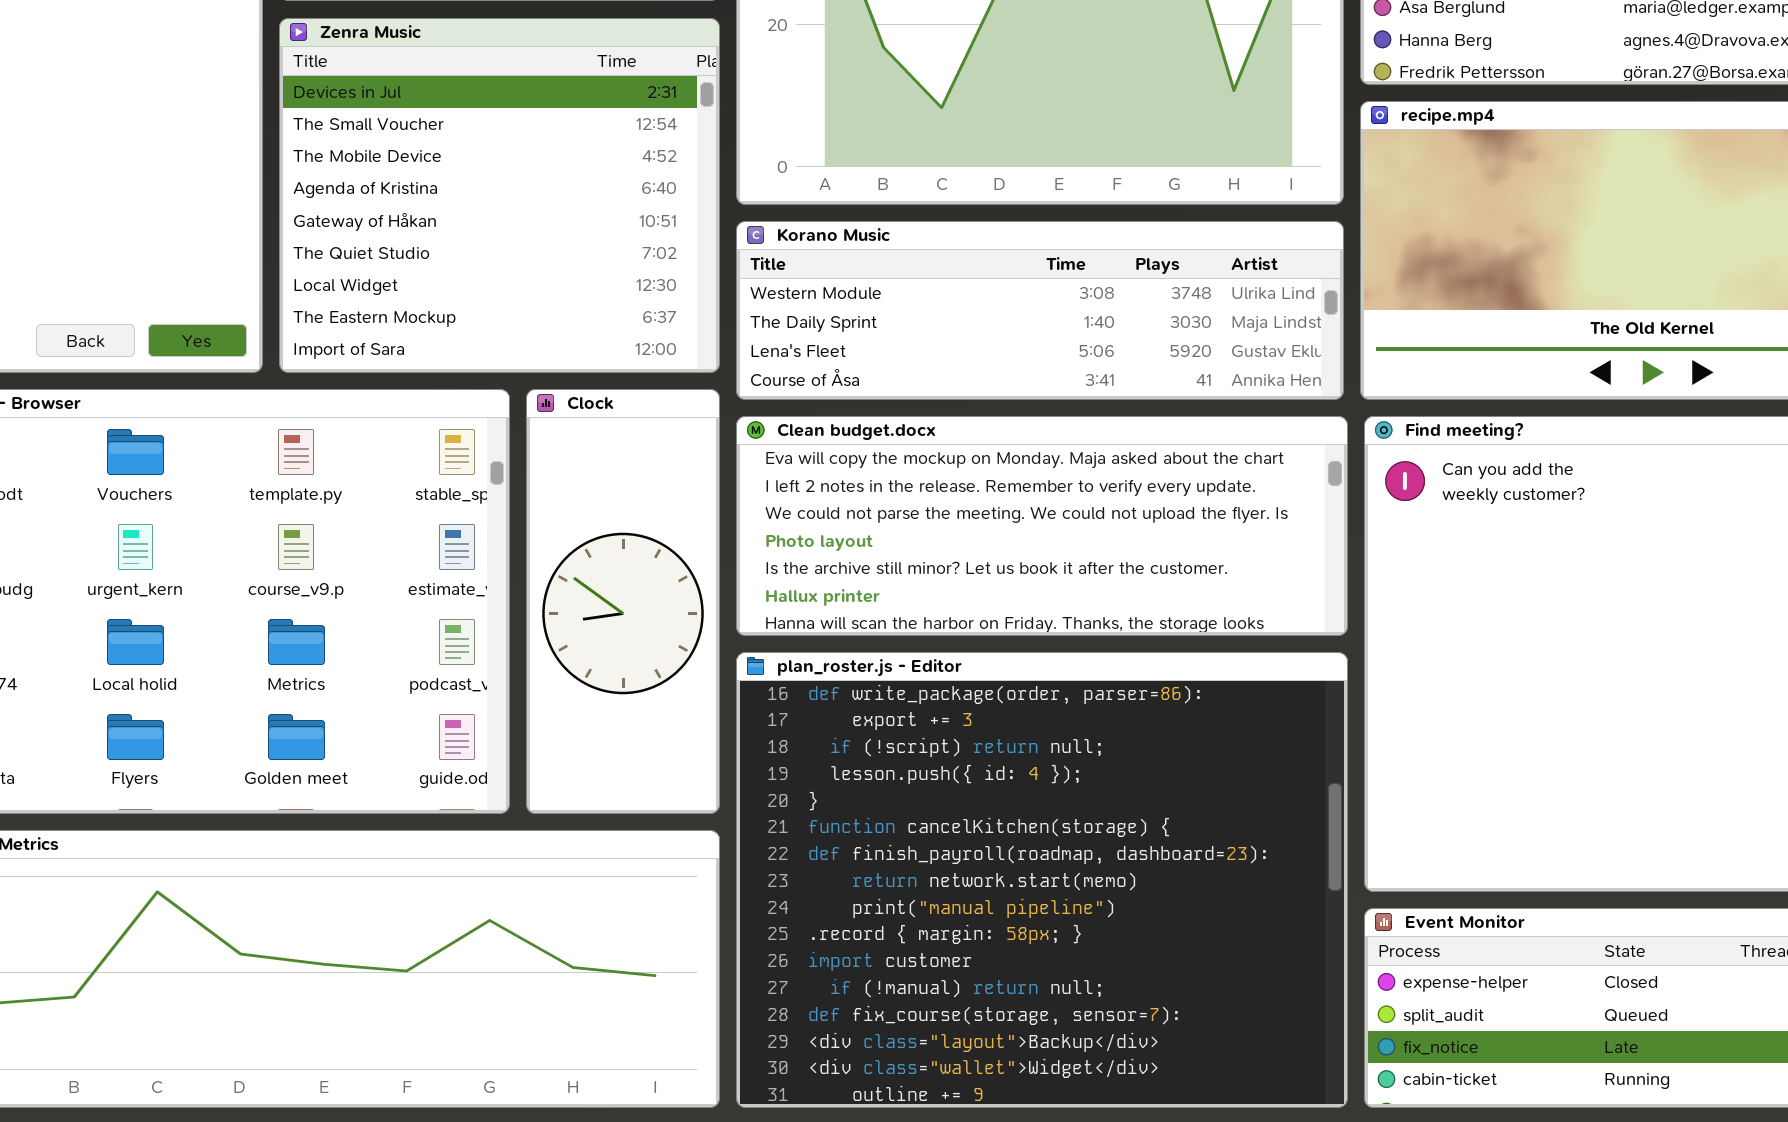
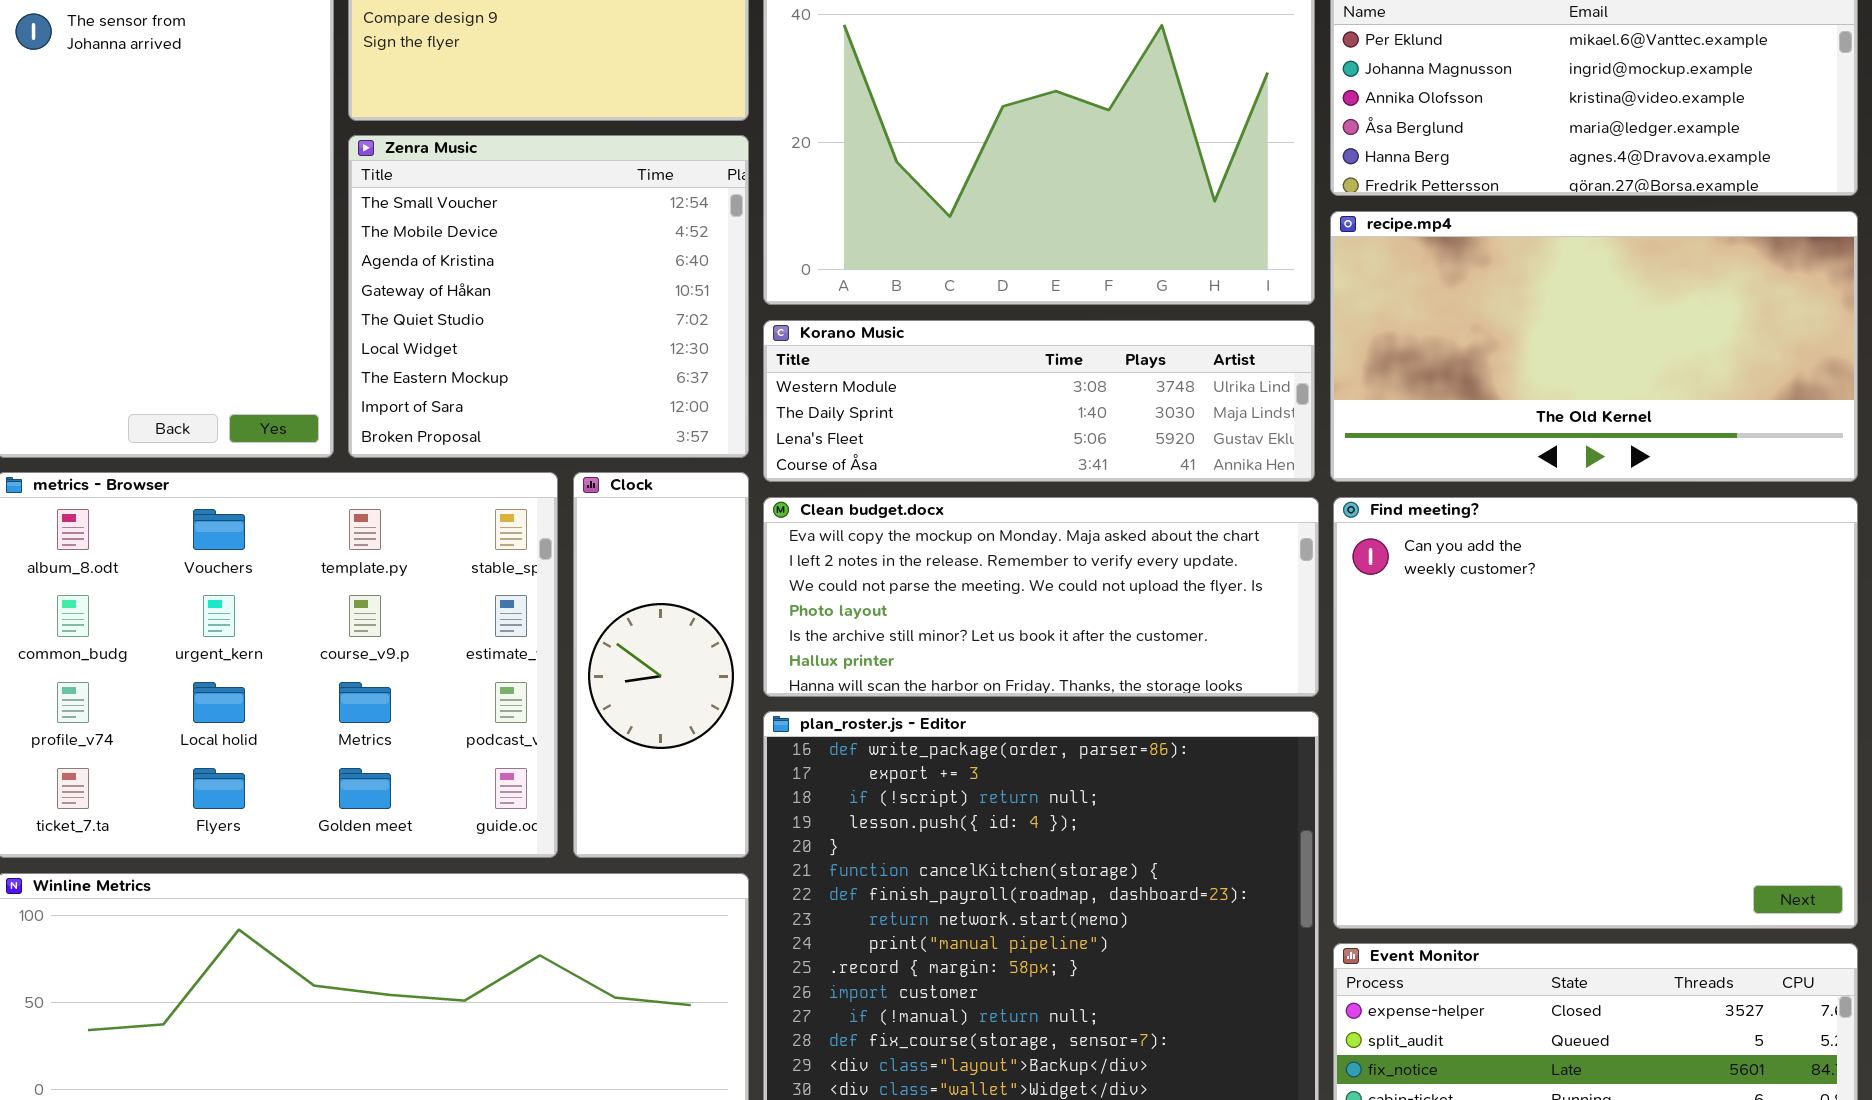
Zenra Music: [279,18,720,373] -> [348,135,749,458], scrolled down 1 row

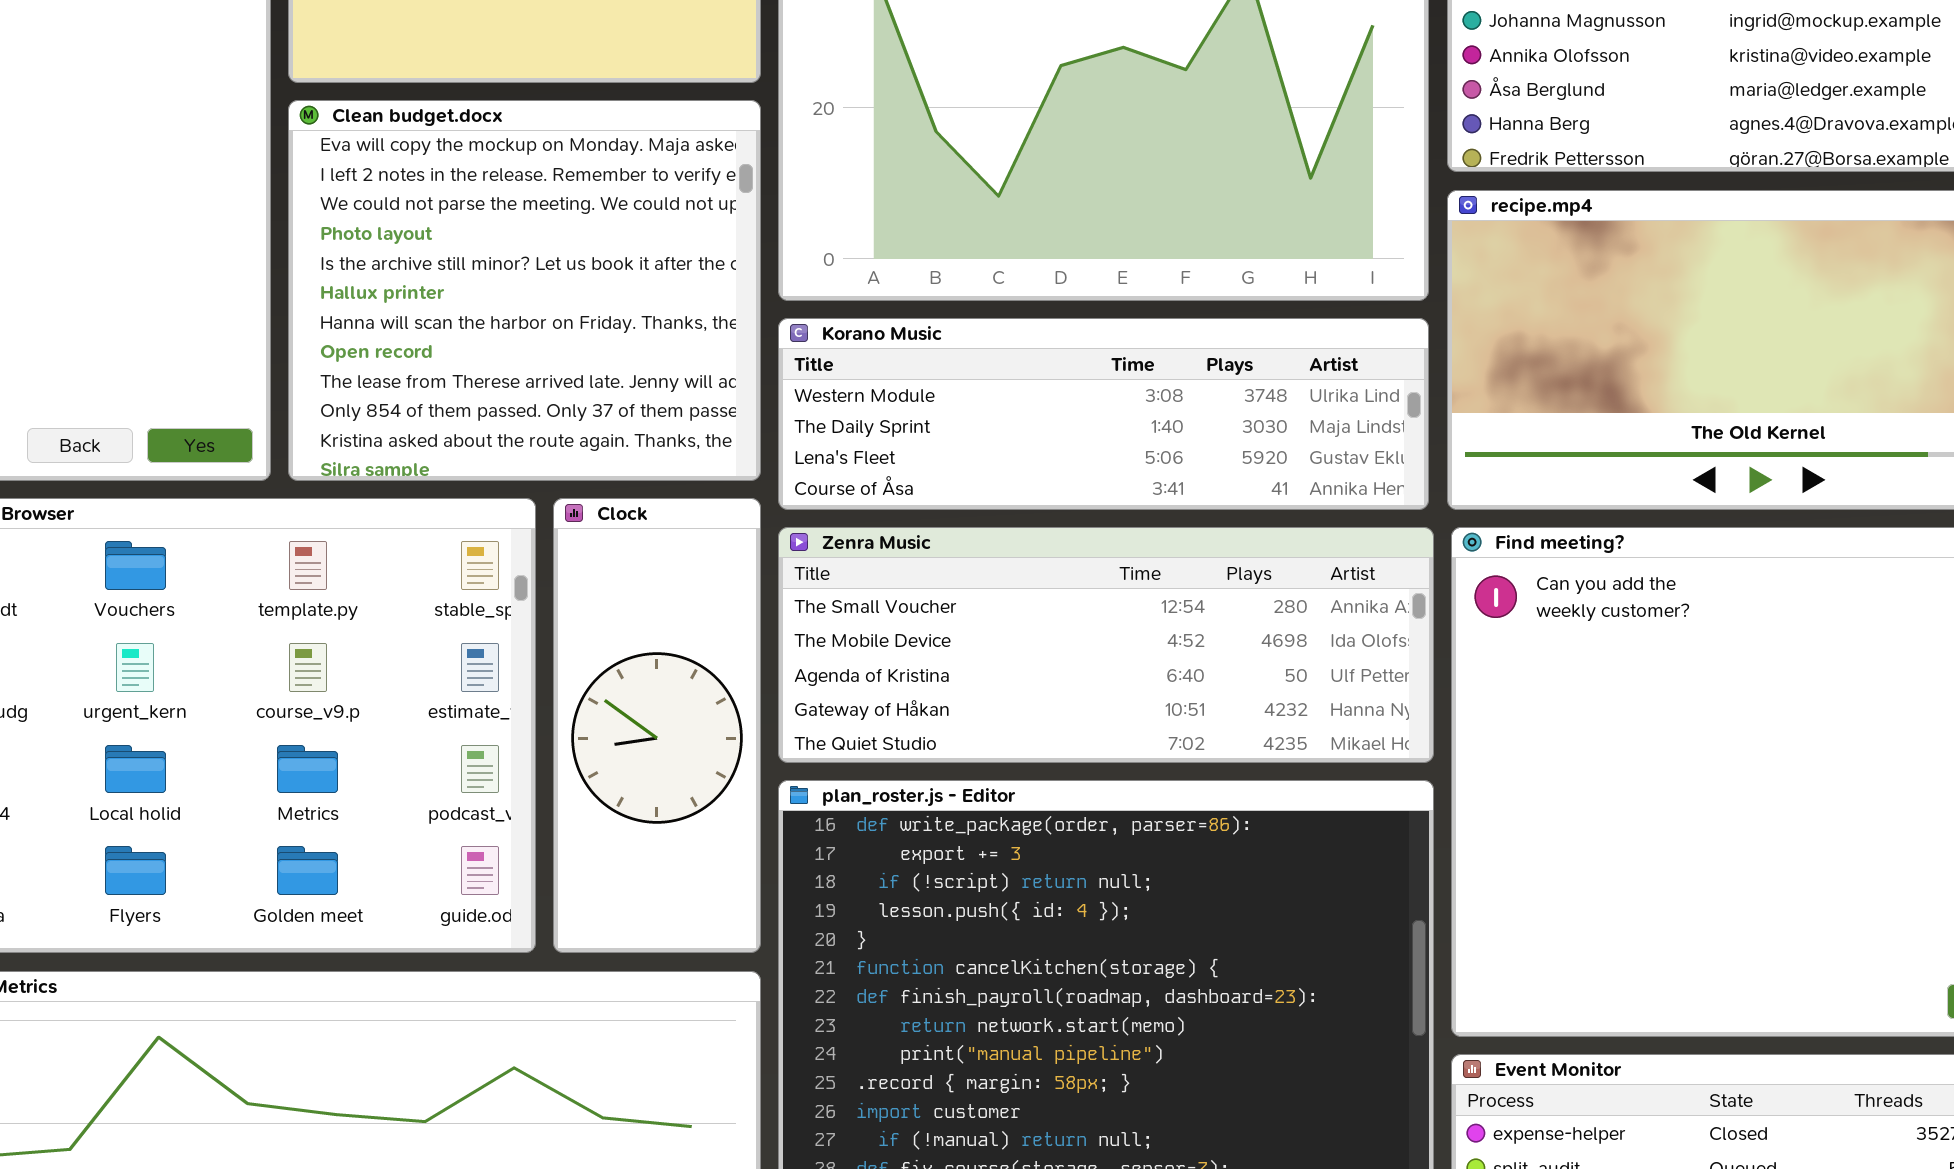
Zenra Music: [348,135,749,458] -> [778,527,1434,763], moved, resized
Clean budget.docx: [763,497,1319,697] -> [288,100,761,481], moved, resized

